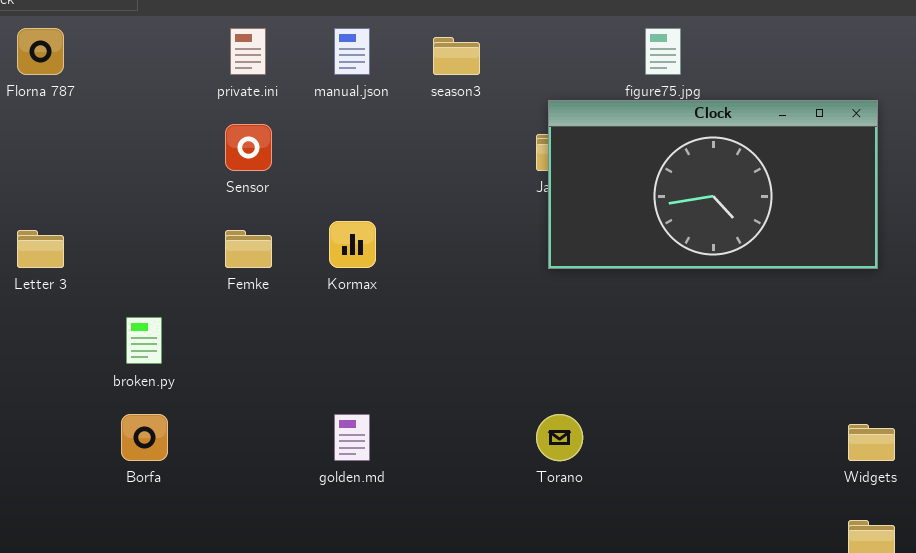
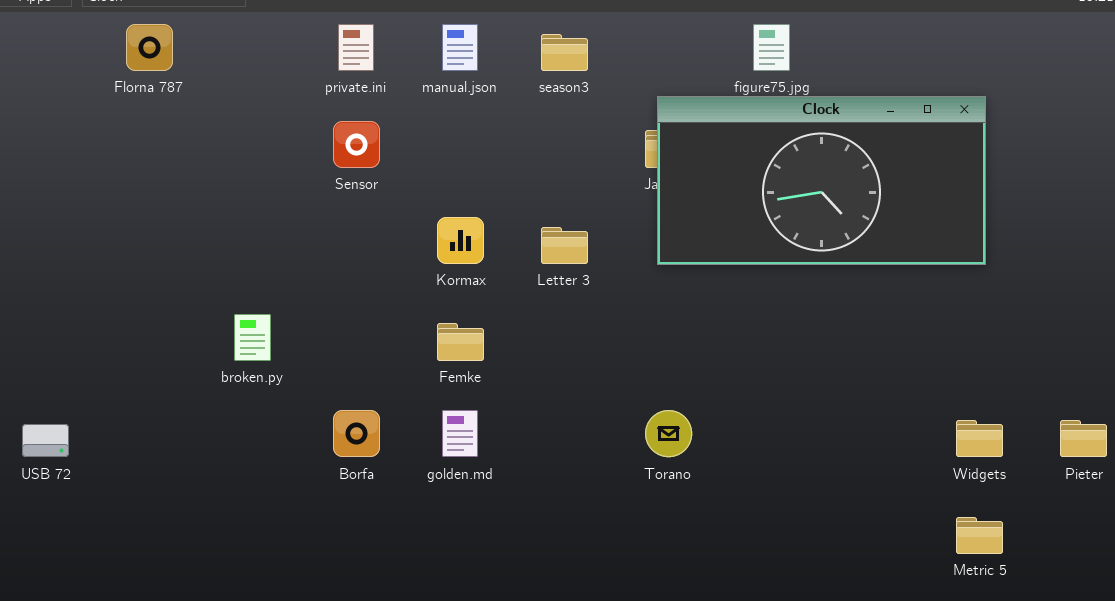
Letter 3: [17,230,64,268] -> [541,227,588,264], moved
Femke: [225,230,272,268] -> [437,323,484,361], moved
Borfa: [121,414,168,461] -> [333,410,380,457], moved

